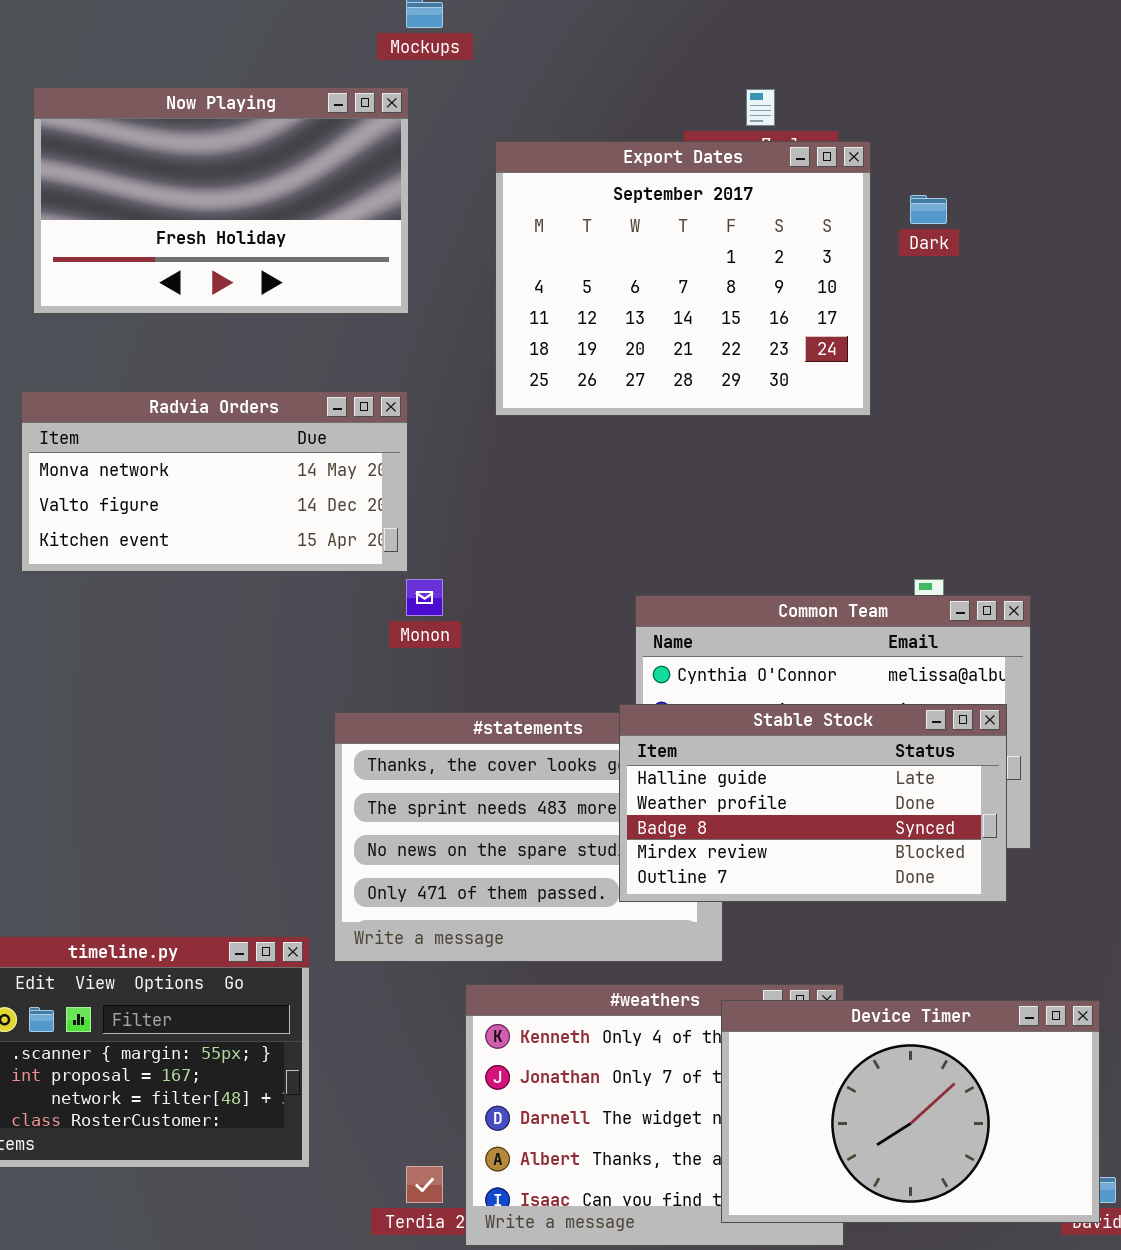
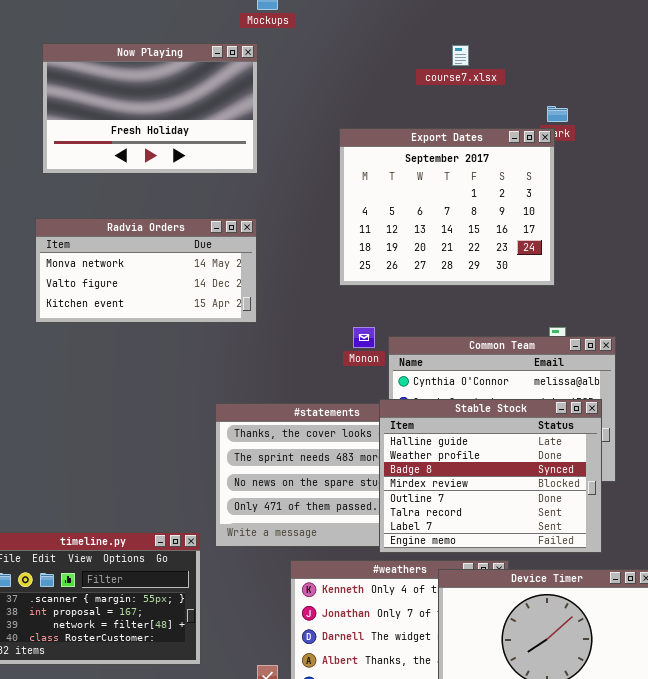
Export Dates: [495,141,871,416] -> [339,128,555,286], moved
Monon: [406,579,443,616] -> [353,327,375,348], moved
Stable Stock: [619,704,1007,902] -> [379,399,602,553], resized

